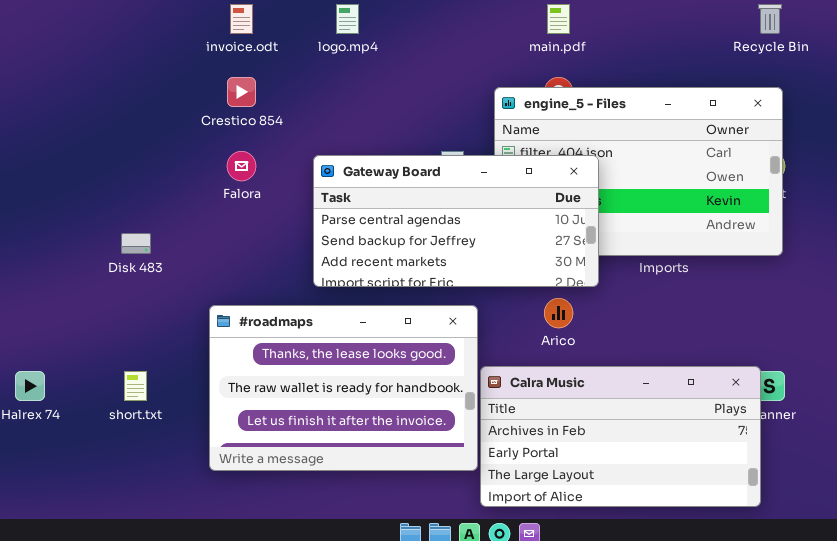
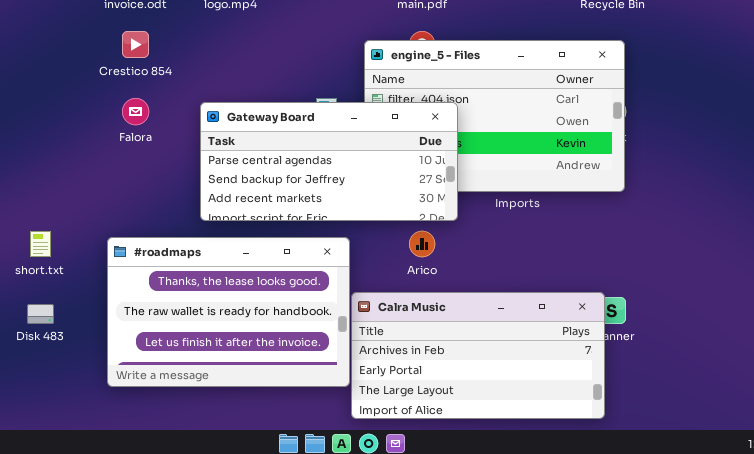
Disk 483: [121,233,151,254] -> [27,304,54,324], moved
short.txt: [124,371,147,401] -> [30,231,51,257], moved

